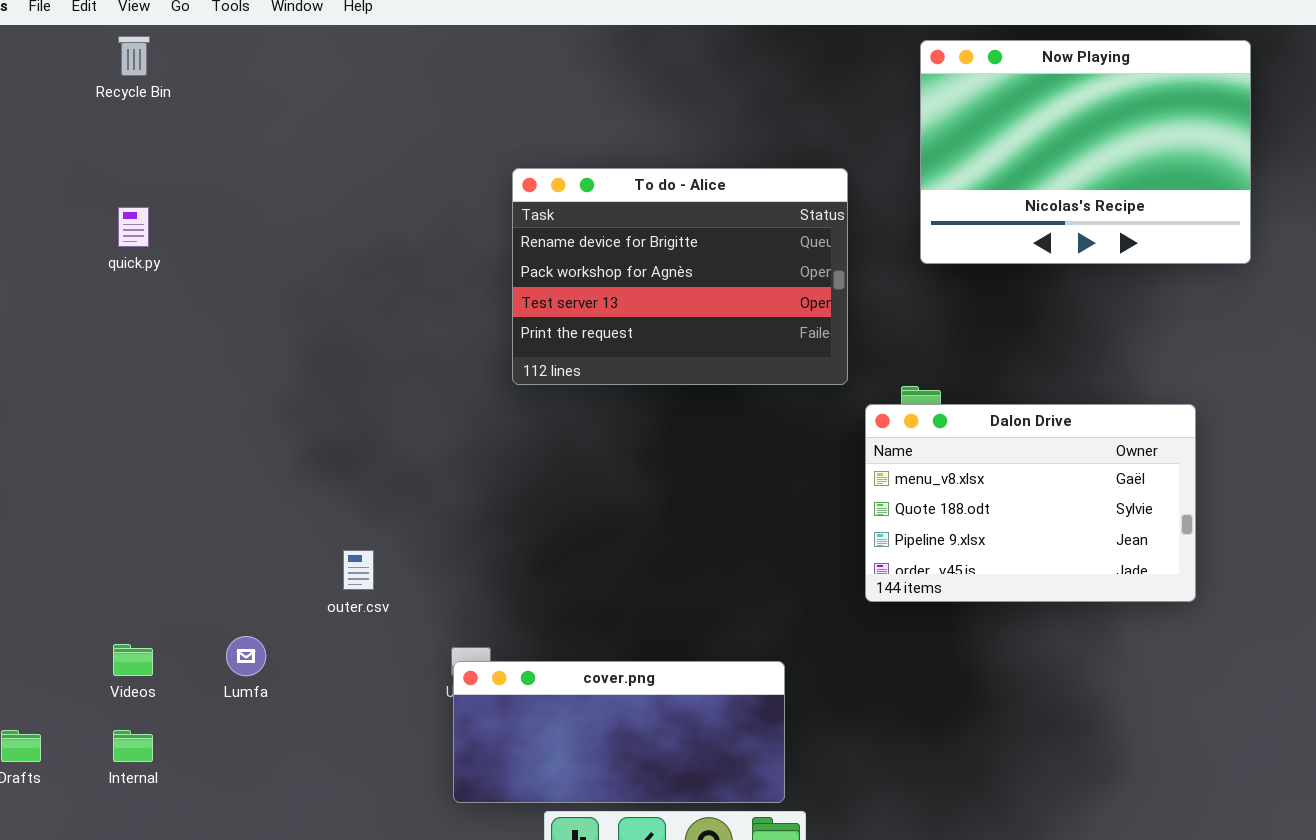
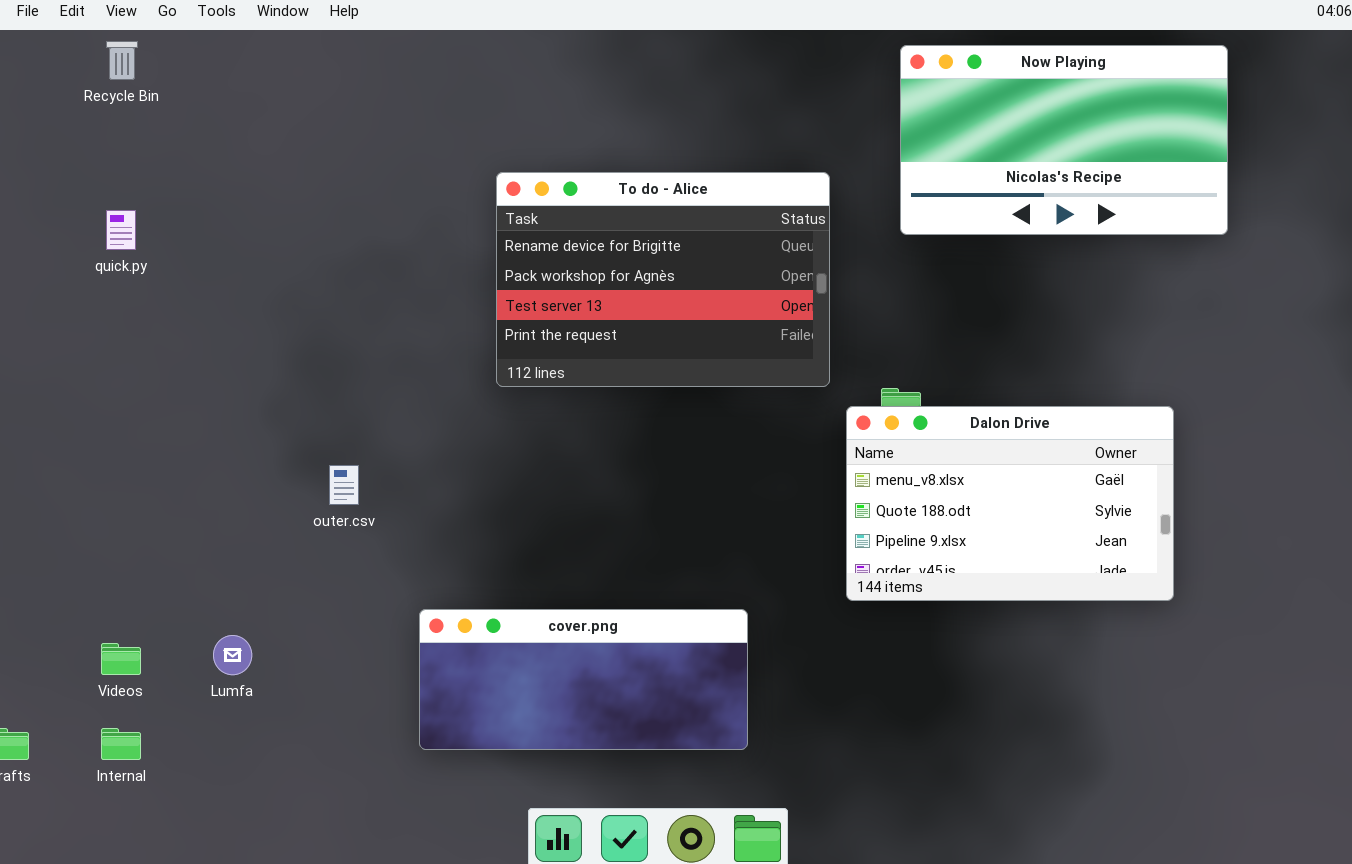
Now Playing: [920,40,1251,264] -> [900,45,1228,235], resized
outer.csv: [343,550,374,590] -> [329,465,359,505], moved
cover.png: [453,661,785,803] -> [419,609,748,750], moved

